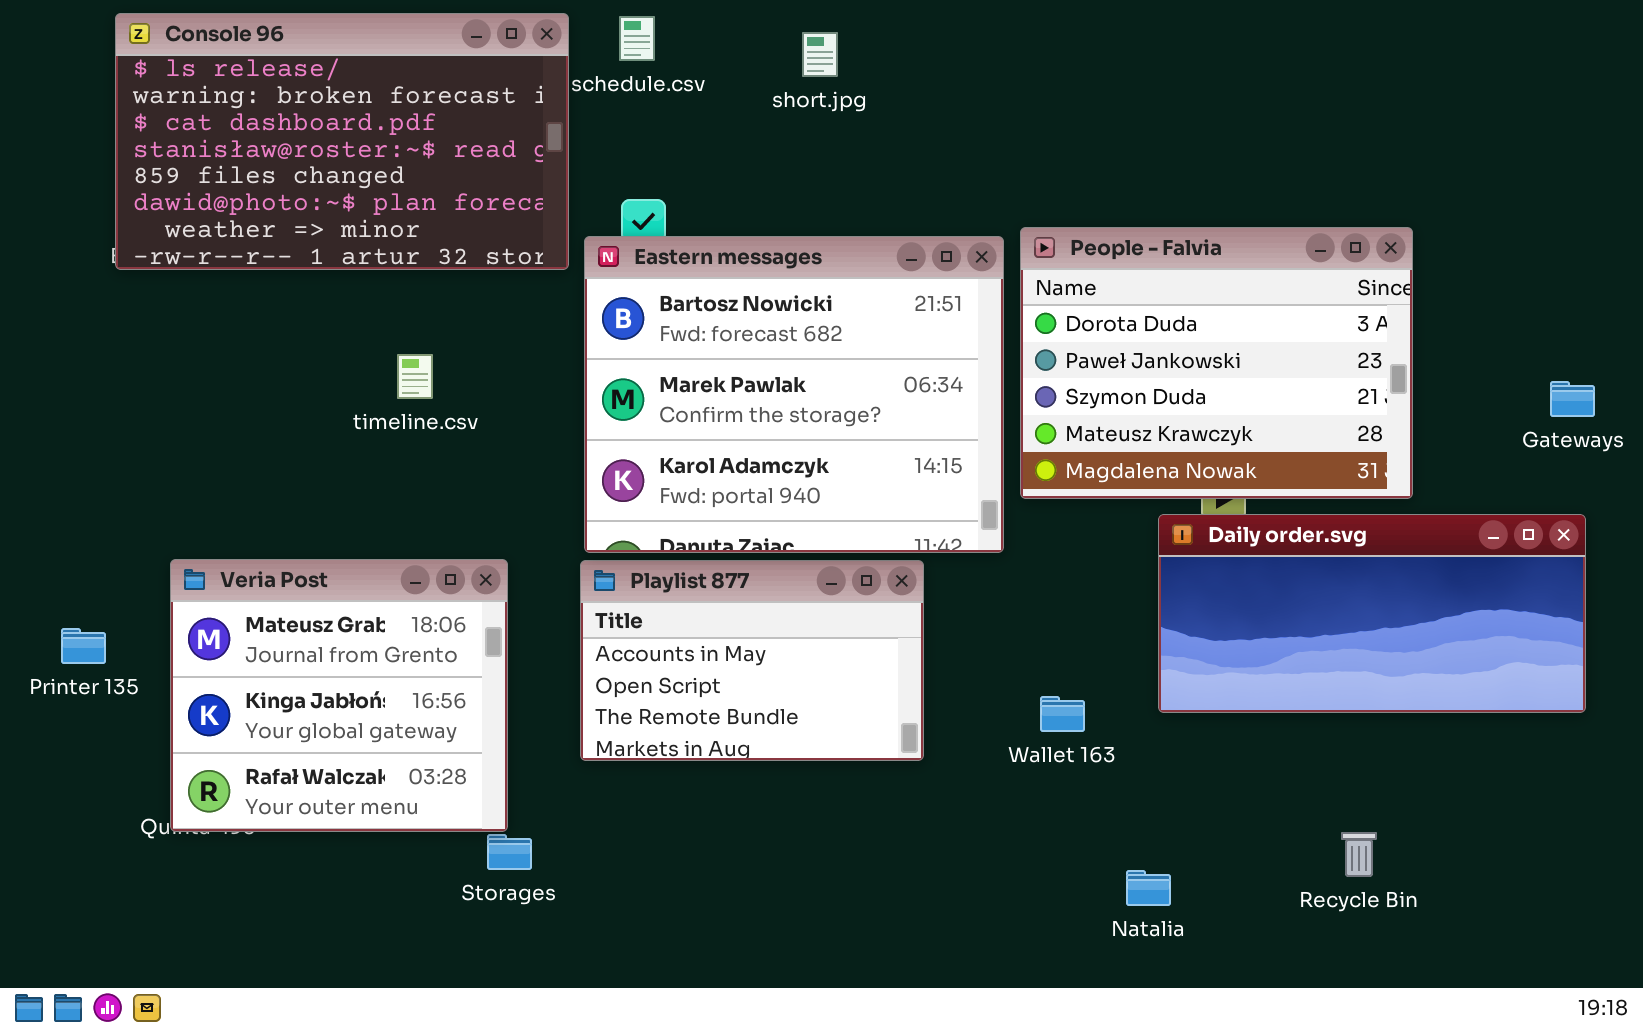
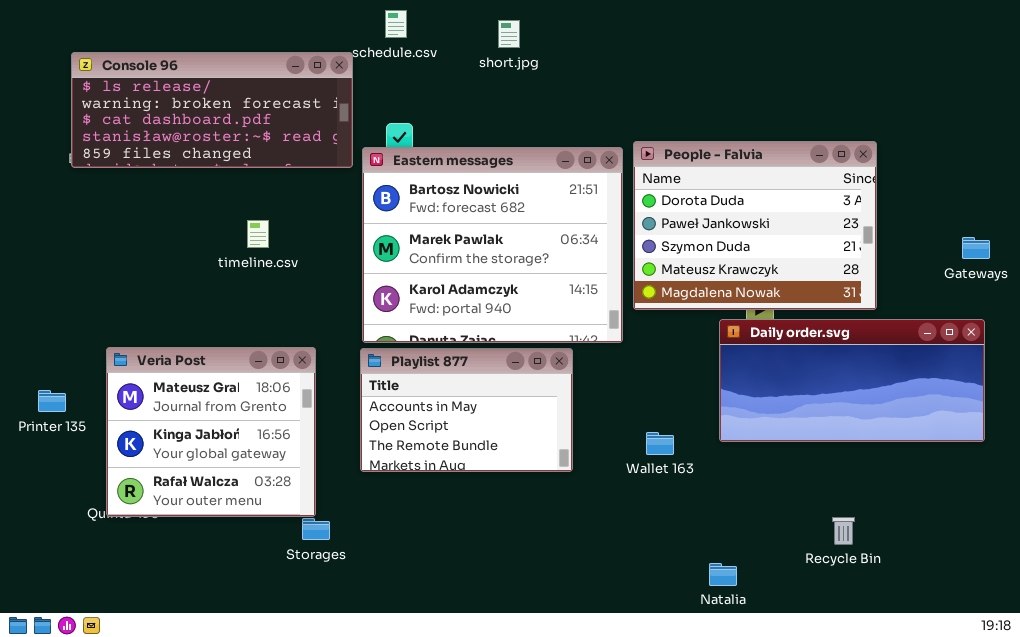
Console 96: [115,13,569,270] -> [71,52,353,168], resized
Natalia: [1126,870,1171,906] -> [709,563,737,586], moved

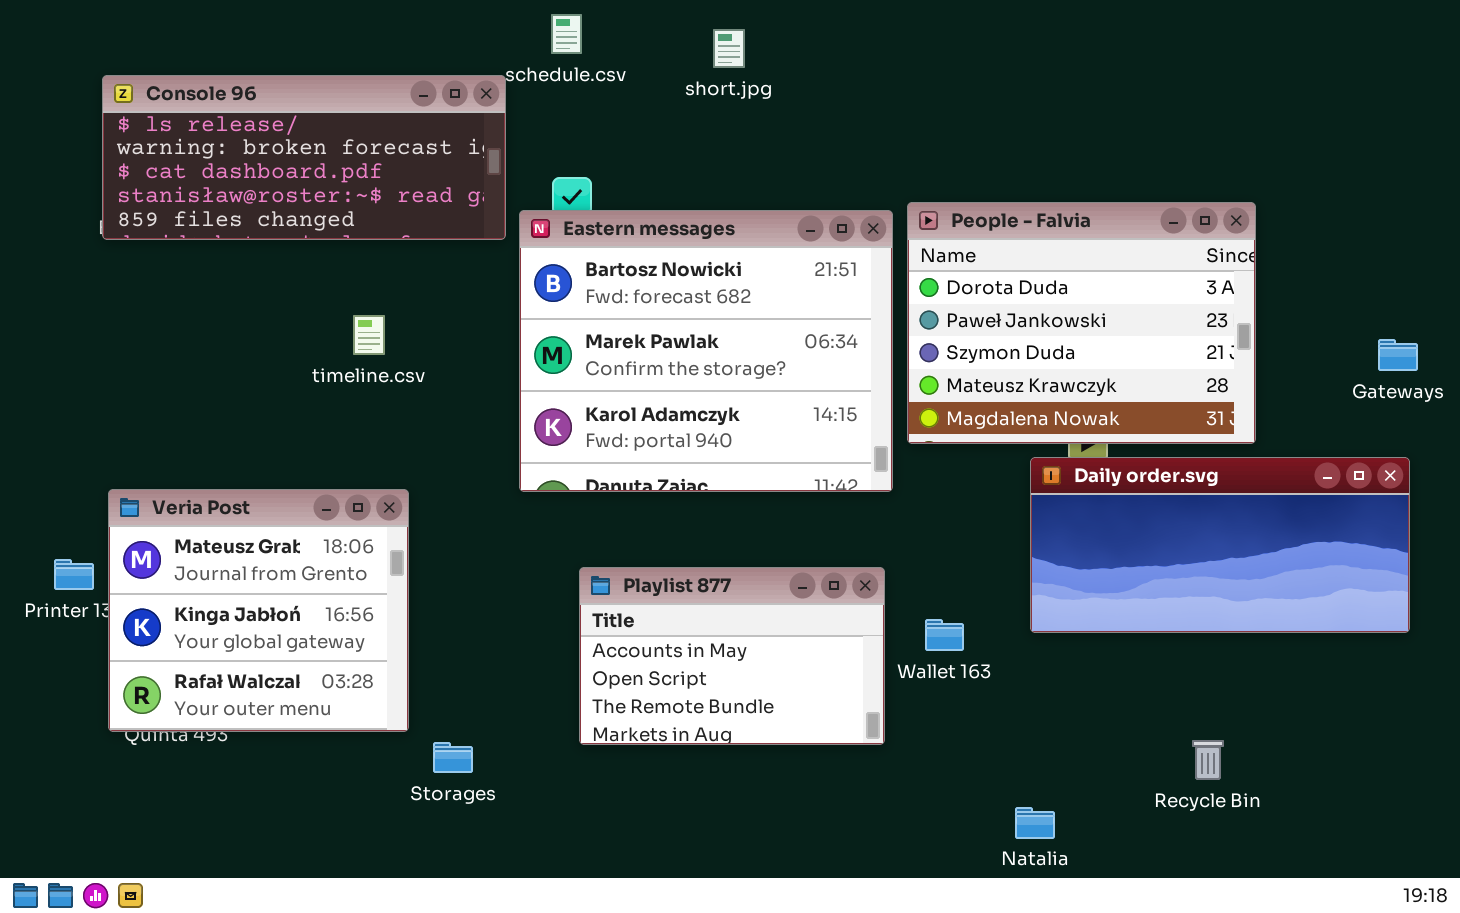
Veria Post: [106,347,316,517] -> [108,489,409,732], moved
Playlist 877: [360,348,573,472] -> [579,567,885,745], moved

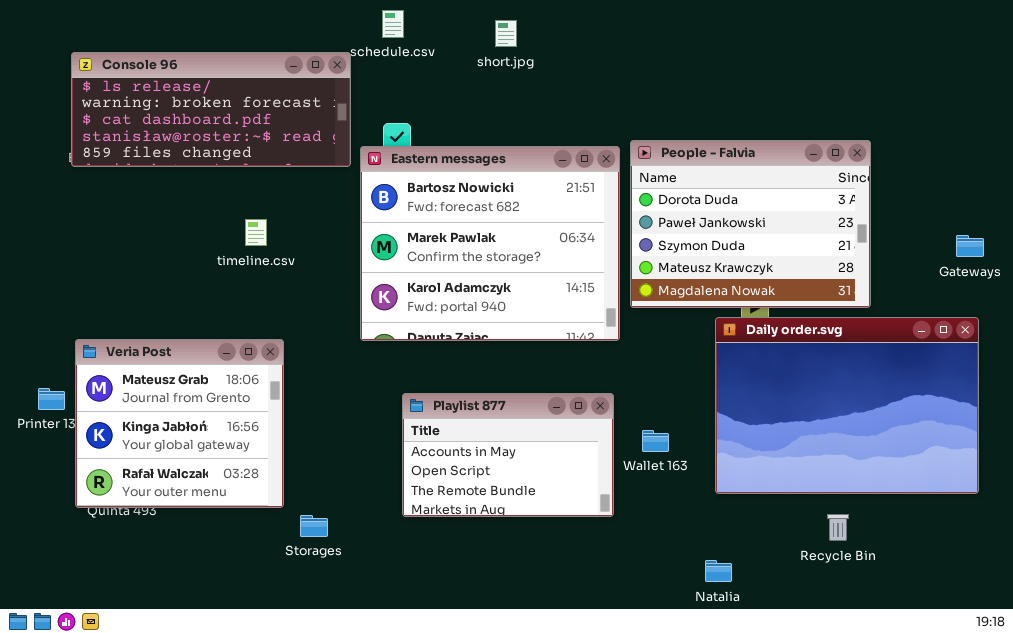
Daily order.svg: [1030,457,1410,633] -> [715,317,979,494], resized

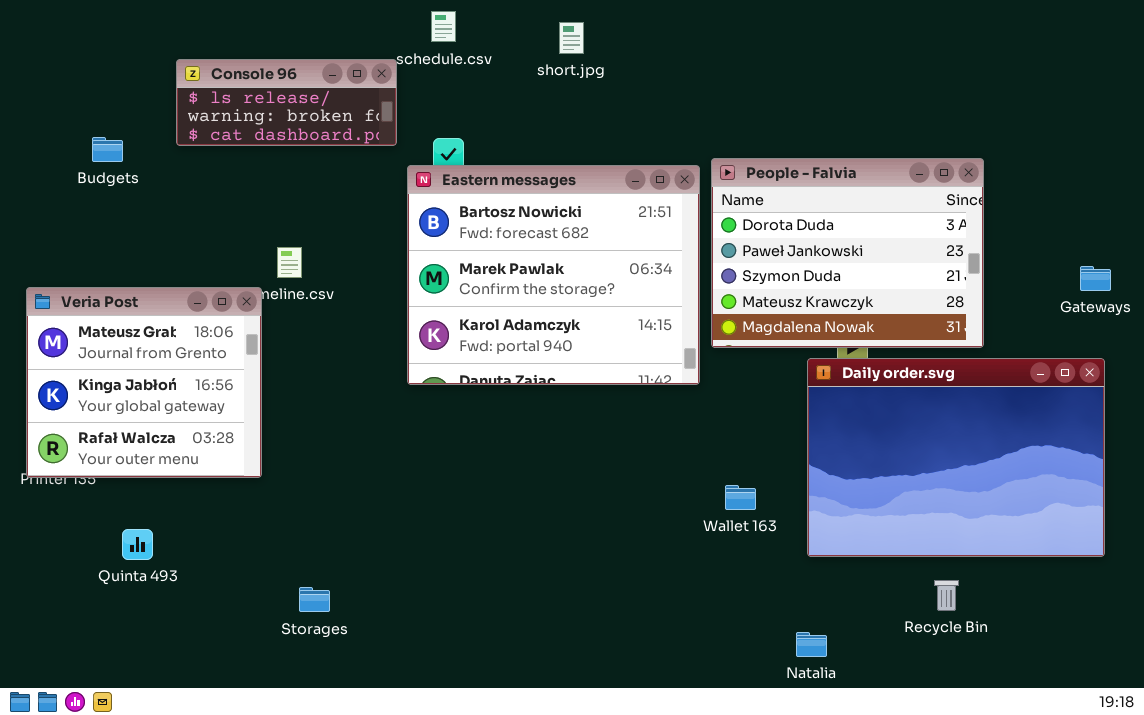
Console 96: [71,52,351,167] -> [176,59,397,146], resized
Veria Post: [75,339,284,508] -> [26,287,262,478], moved
Playlist 877: [402,393,614,517] -> none, closed
Storages: [300,515,328,537] -> [299,587,330,612], moved

